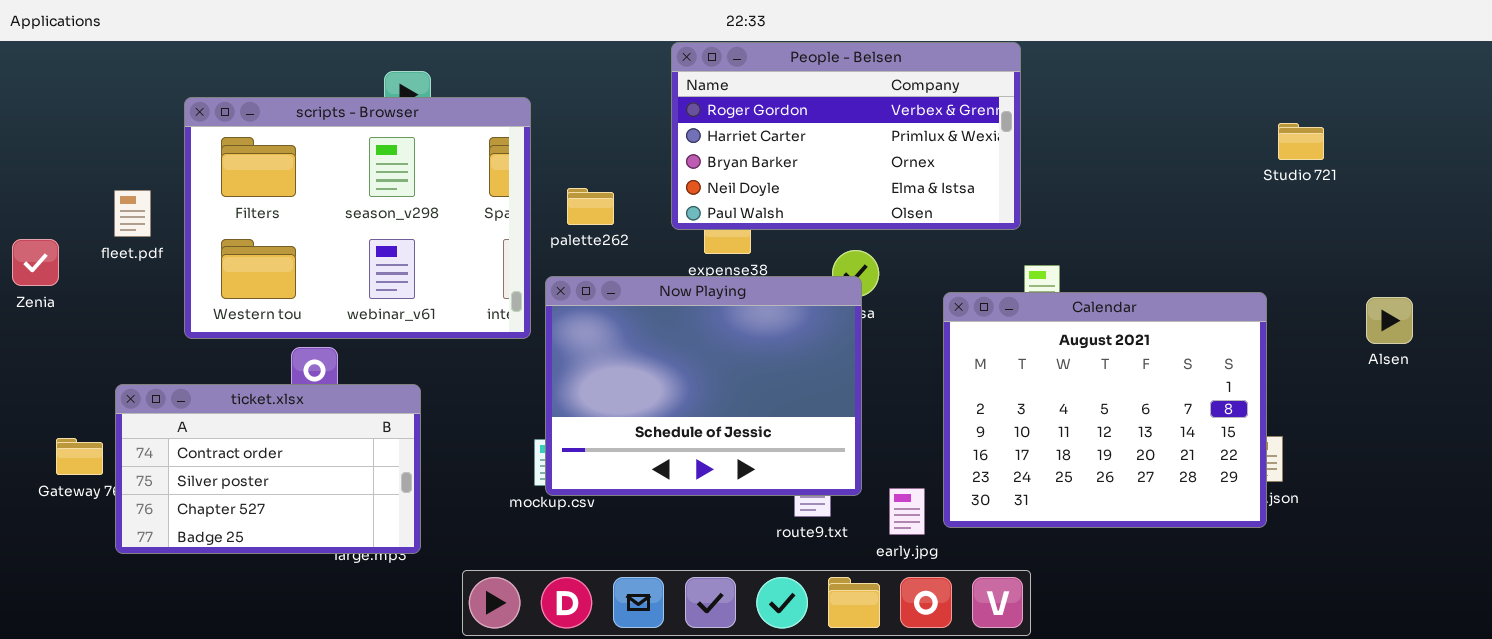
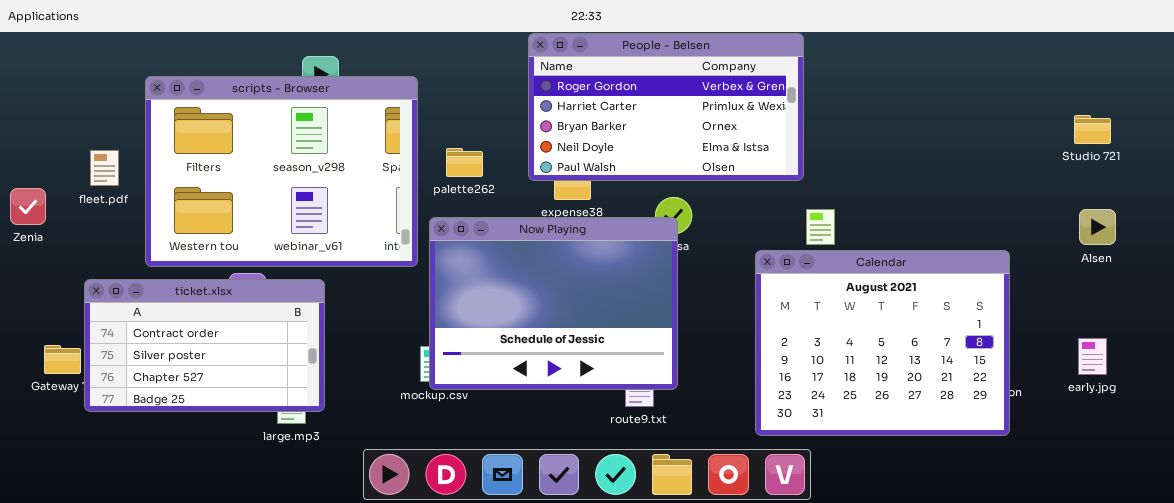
Studio 721: [1278,123,1324,160] -> [1074,115,1111,144], moved
Calendar: [943,292,1267,528] -> [755,250,1010,436], moved
Alsen: [1366,297,1413,344] -> [1079,209,1116,245], moved
ticket.xlsx: [115,384,421,554] -> [84,279,325,412], moved
early.jpg: [889,488,925,535] -> [1078,338,1107,375], moved

